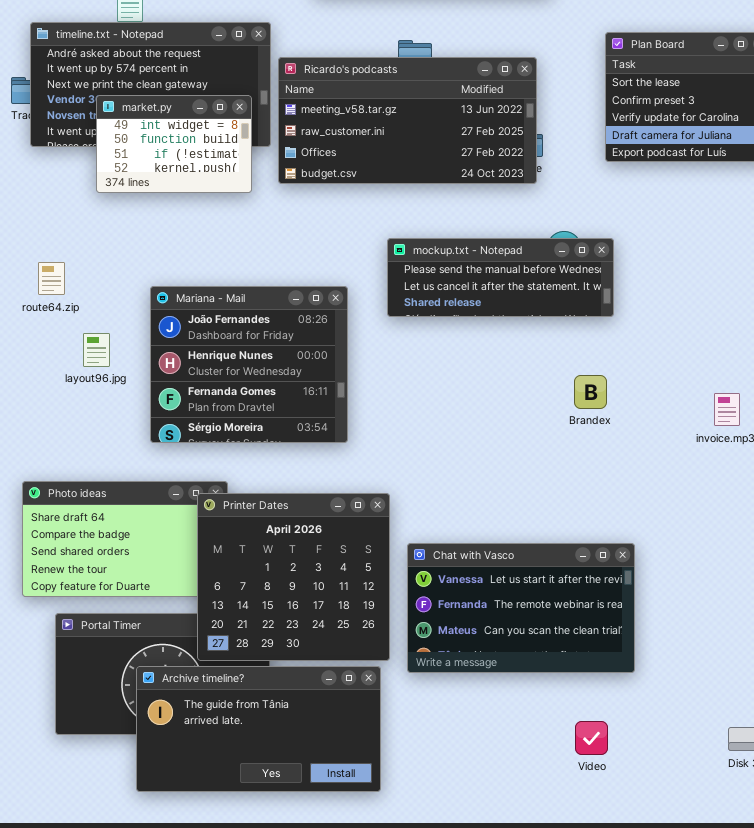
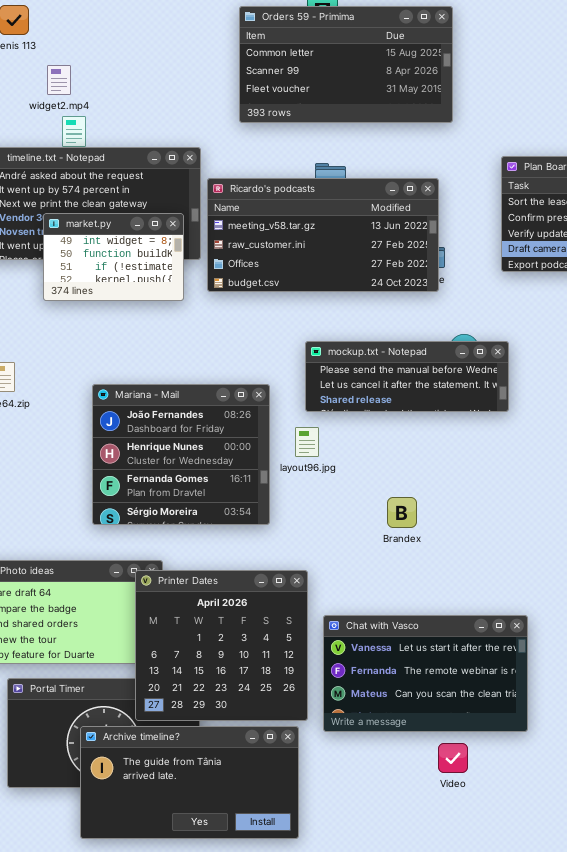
layout96.jpg: [83,333,110,367] -> [295,427,319,457], moved
Brandex: [574,375,607,409] -> [387,497,417,528], moved
Video: [575,721,608,755] -> [438,743,468,773], moved

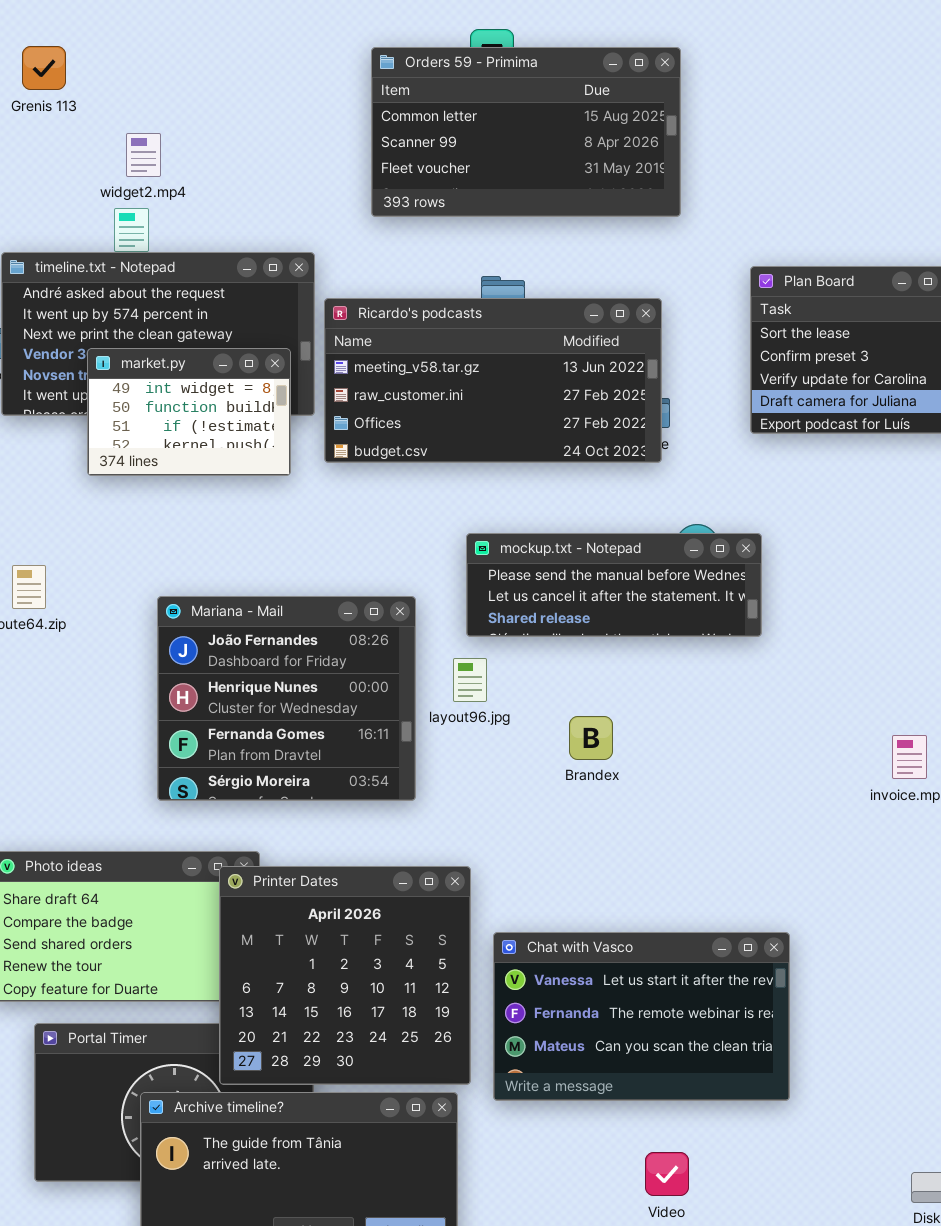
widget2.mp4: [47,65,71,95] -> [126,133,161,177], moved
Brandex: [387,497,417,528] -> [569,716,613,760], moved
Video: [438,743,468,773] -> [645,1152,689,1196], moved

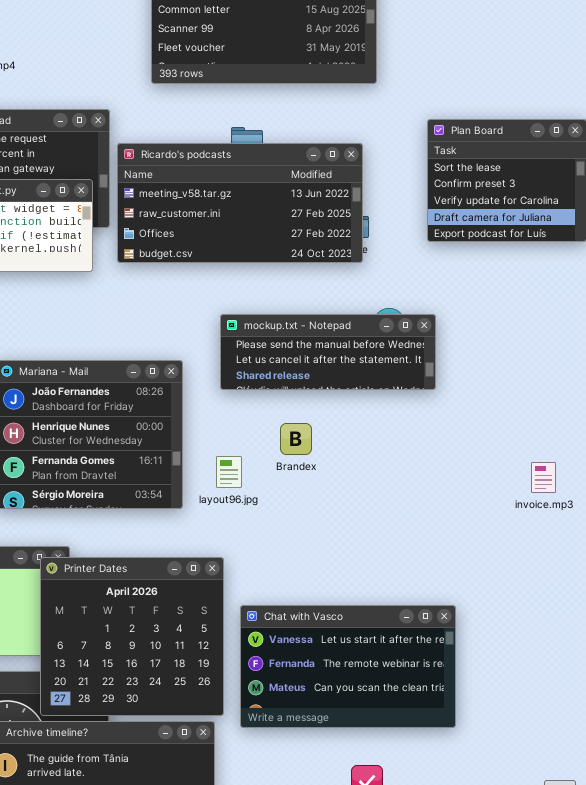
layout96.jpg: [453,658,487,702] -> [216,456,242,488], moved
Brandex: [569,716,613,760] -> [280,423,312,455], moved

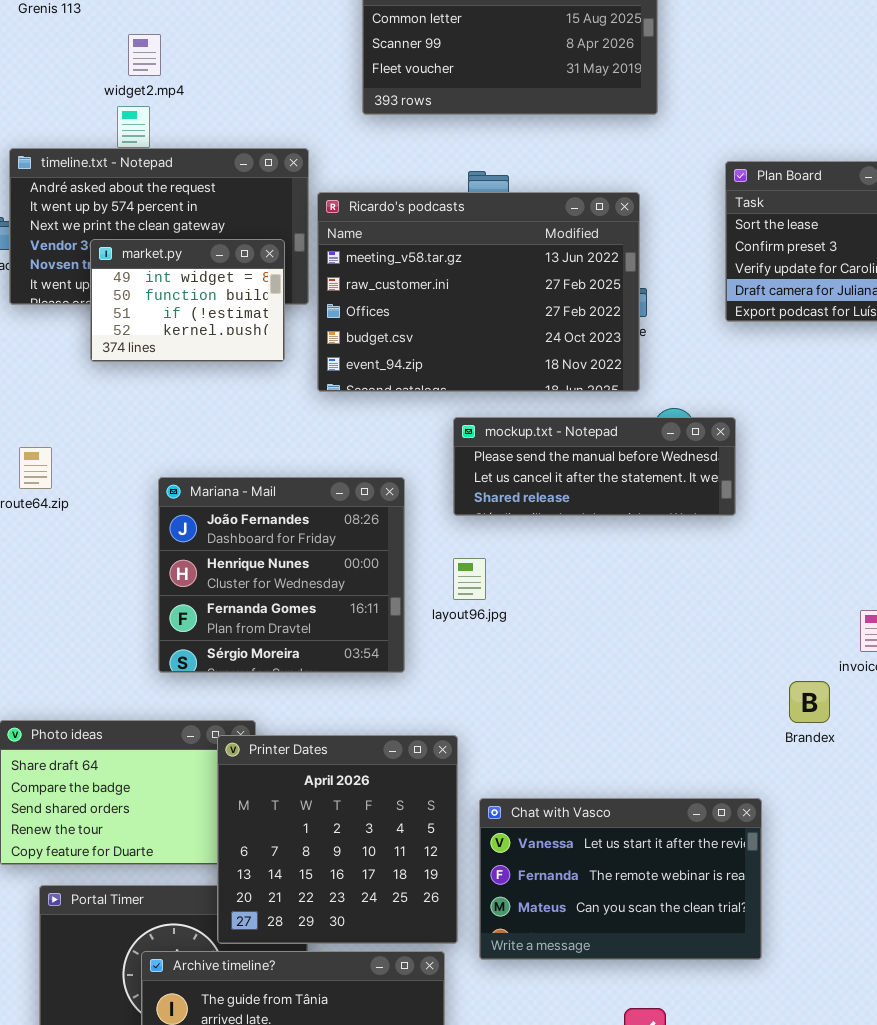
Ricardo's podcasts: [117,143,363,263] -> [317,192,640,392], resized
Brandex: [280,423,312,455] -> [789,681,830,723], moved
layout96.jpg: [216,456,242,488] -> [453,558,486,600], moved

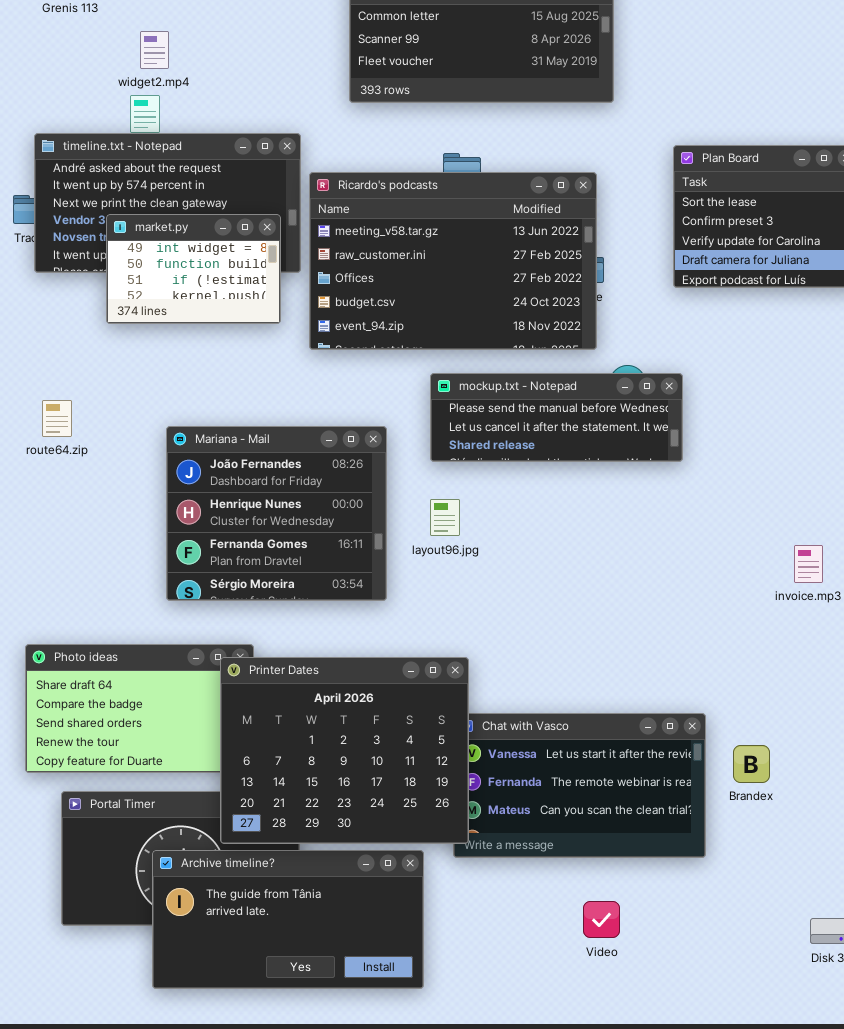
Brandex: [789,681,830,723] -> [733,745,770,783], moved
Printer Dates: [217,735,458,944] -> [220,657,469,844], resized

